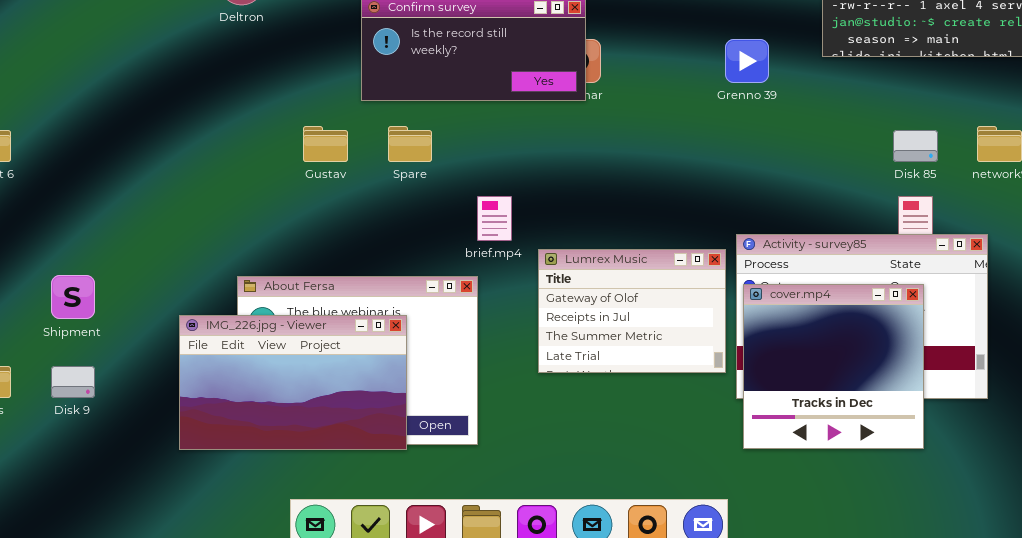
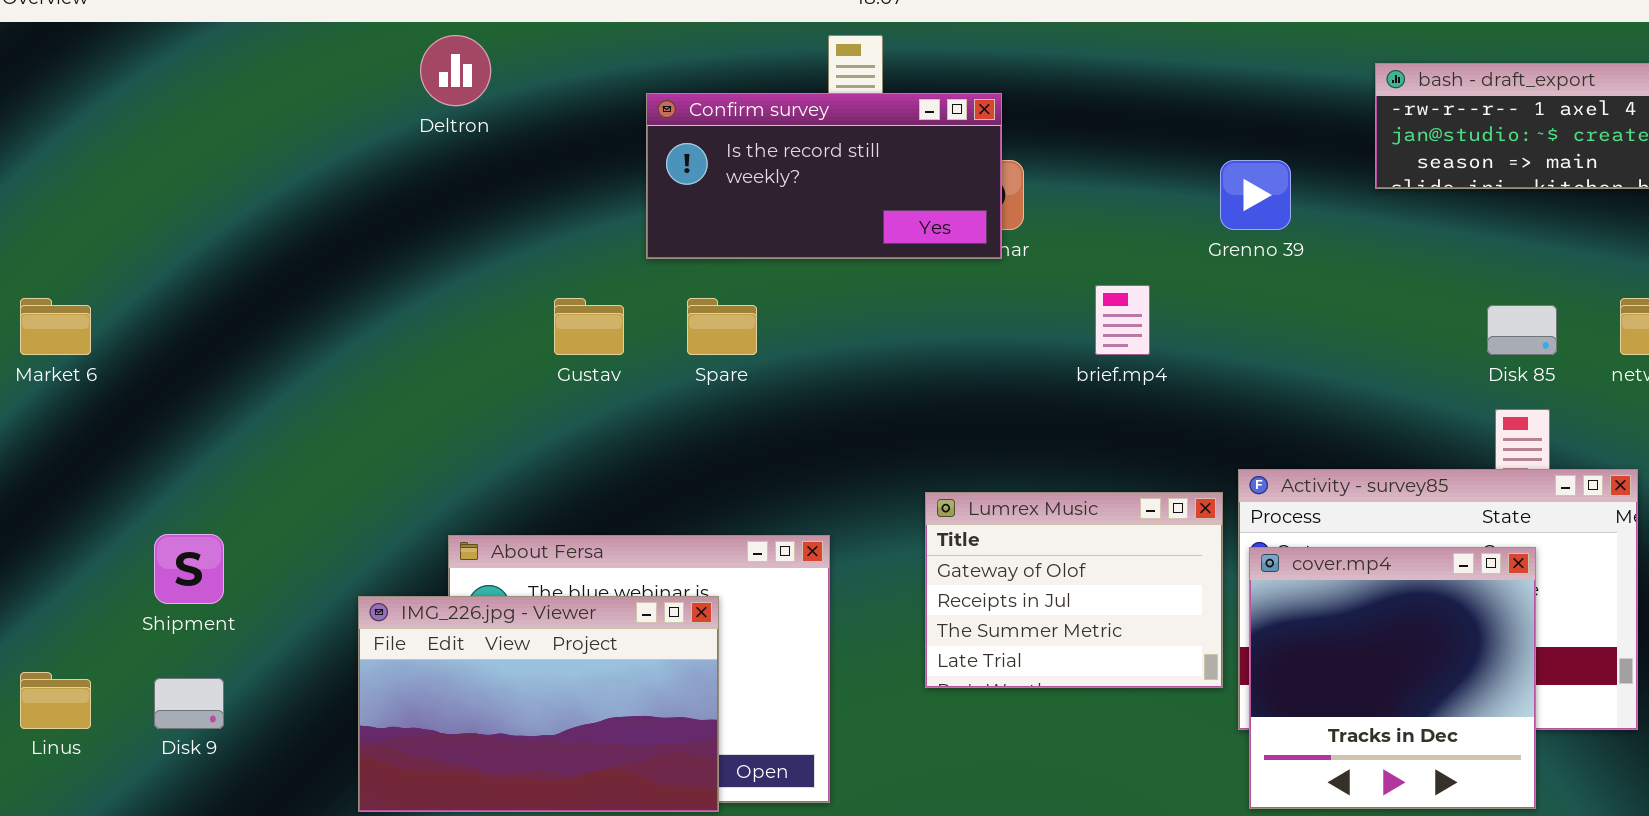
brief.mp4: [477,196,512,241] -> [1095,285,1150,355], moved

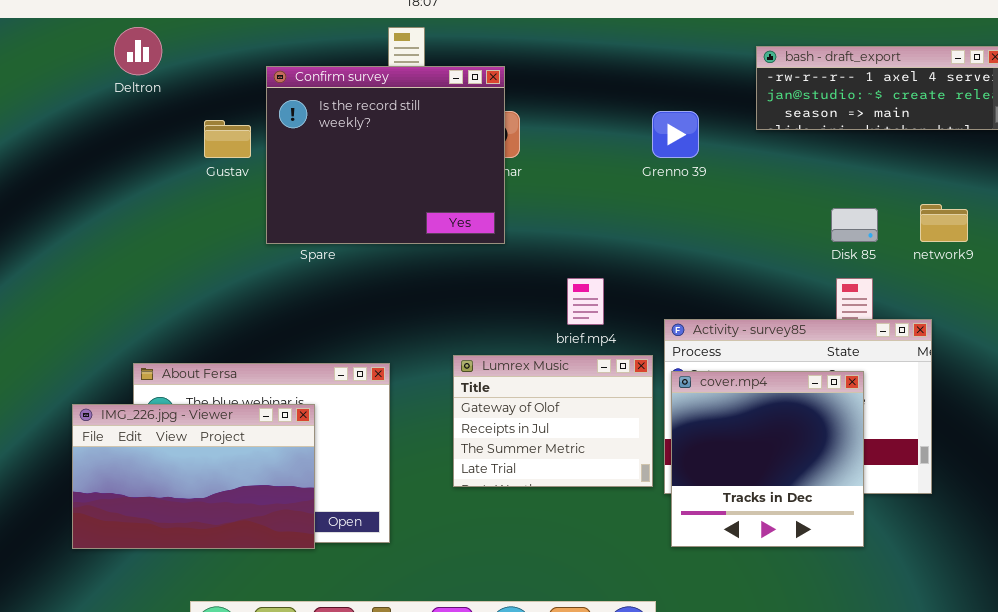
Confirm survey: [646,93,1002,259] -> [266,66,505,244], resized
brief.mp4: [1095,285,1150,355] -> [567,278,604,325], moved
Gustav: [554,298,624,355] -> [204,120,251,158], moved
Lumrex Music: [925,492,1223,688] -> [453,355,653,487], moved

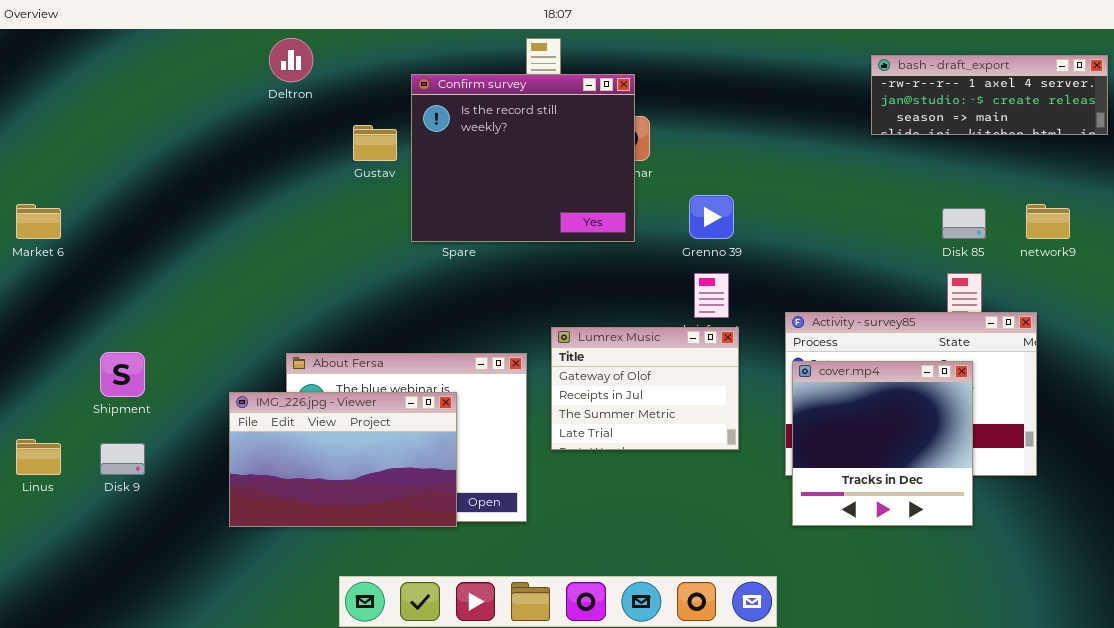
Grenno 39: [652,111,699,158] -> [689,195,734,239], moved
Lumrex Music: [453,355,653,487] -> [551,327,739,450], moved

